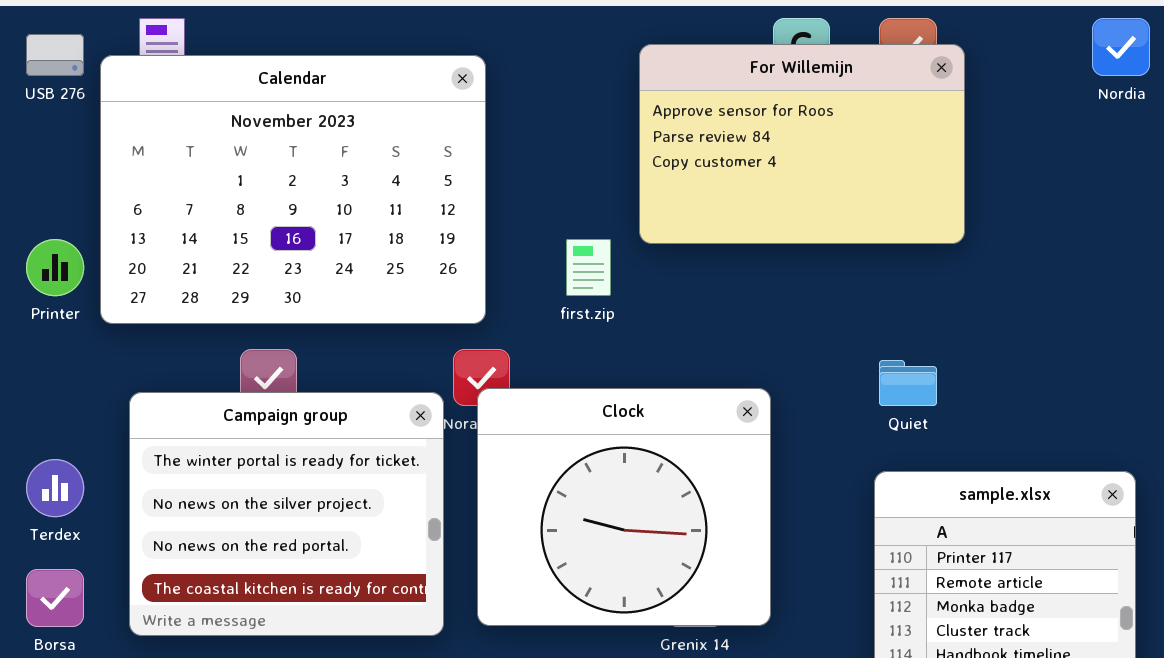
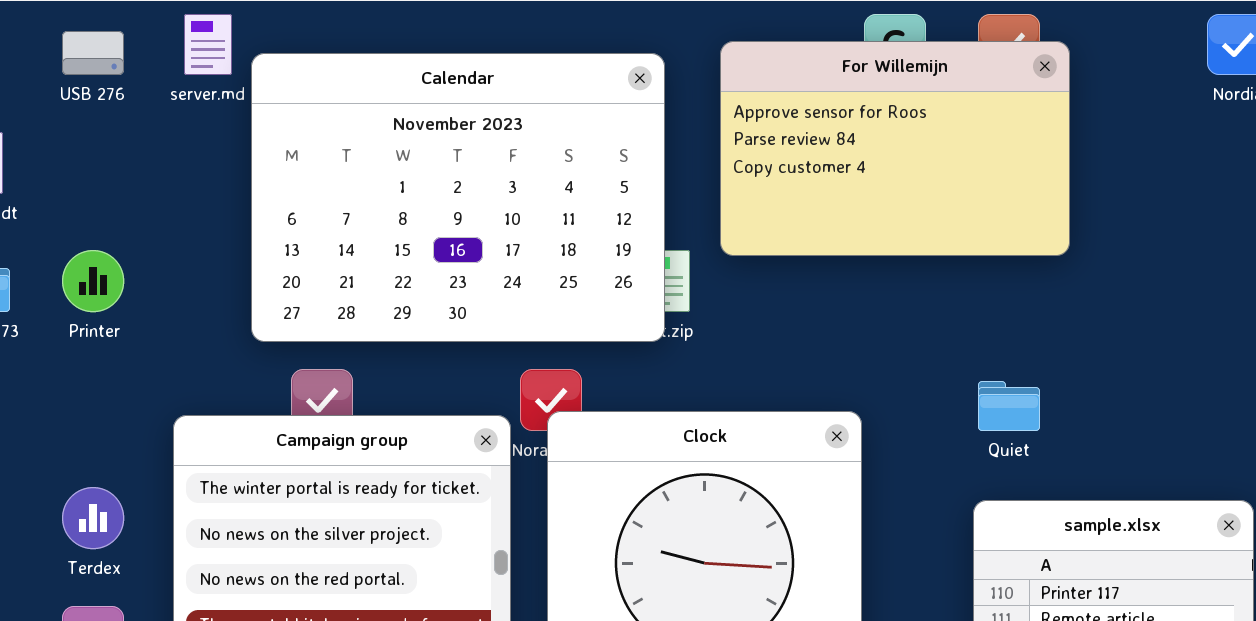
Calendar: [100,55,486,324] -> [251,53,665,342], moved

